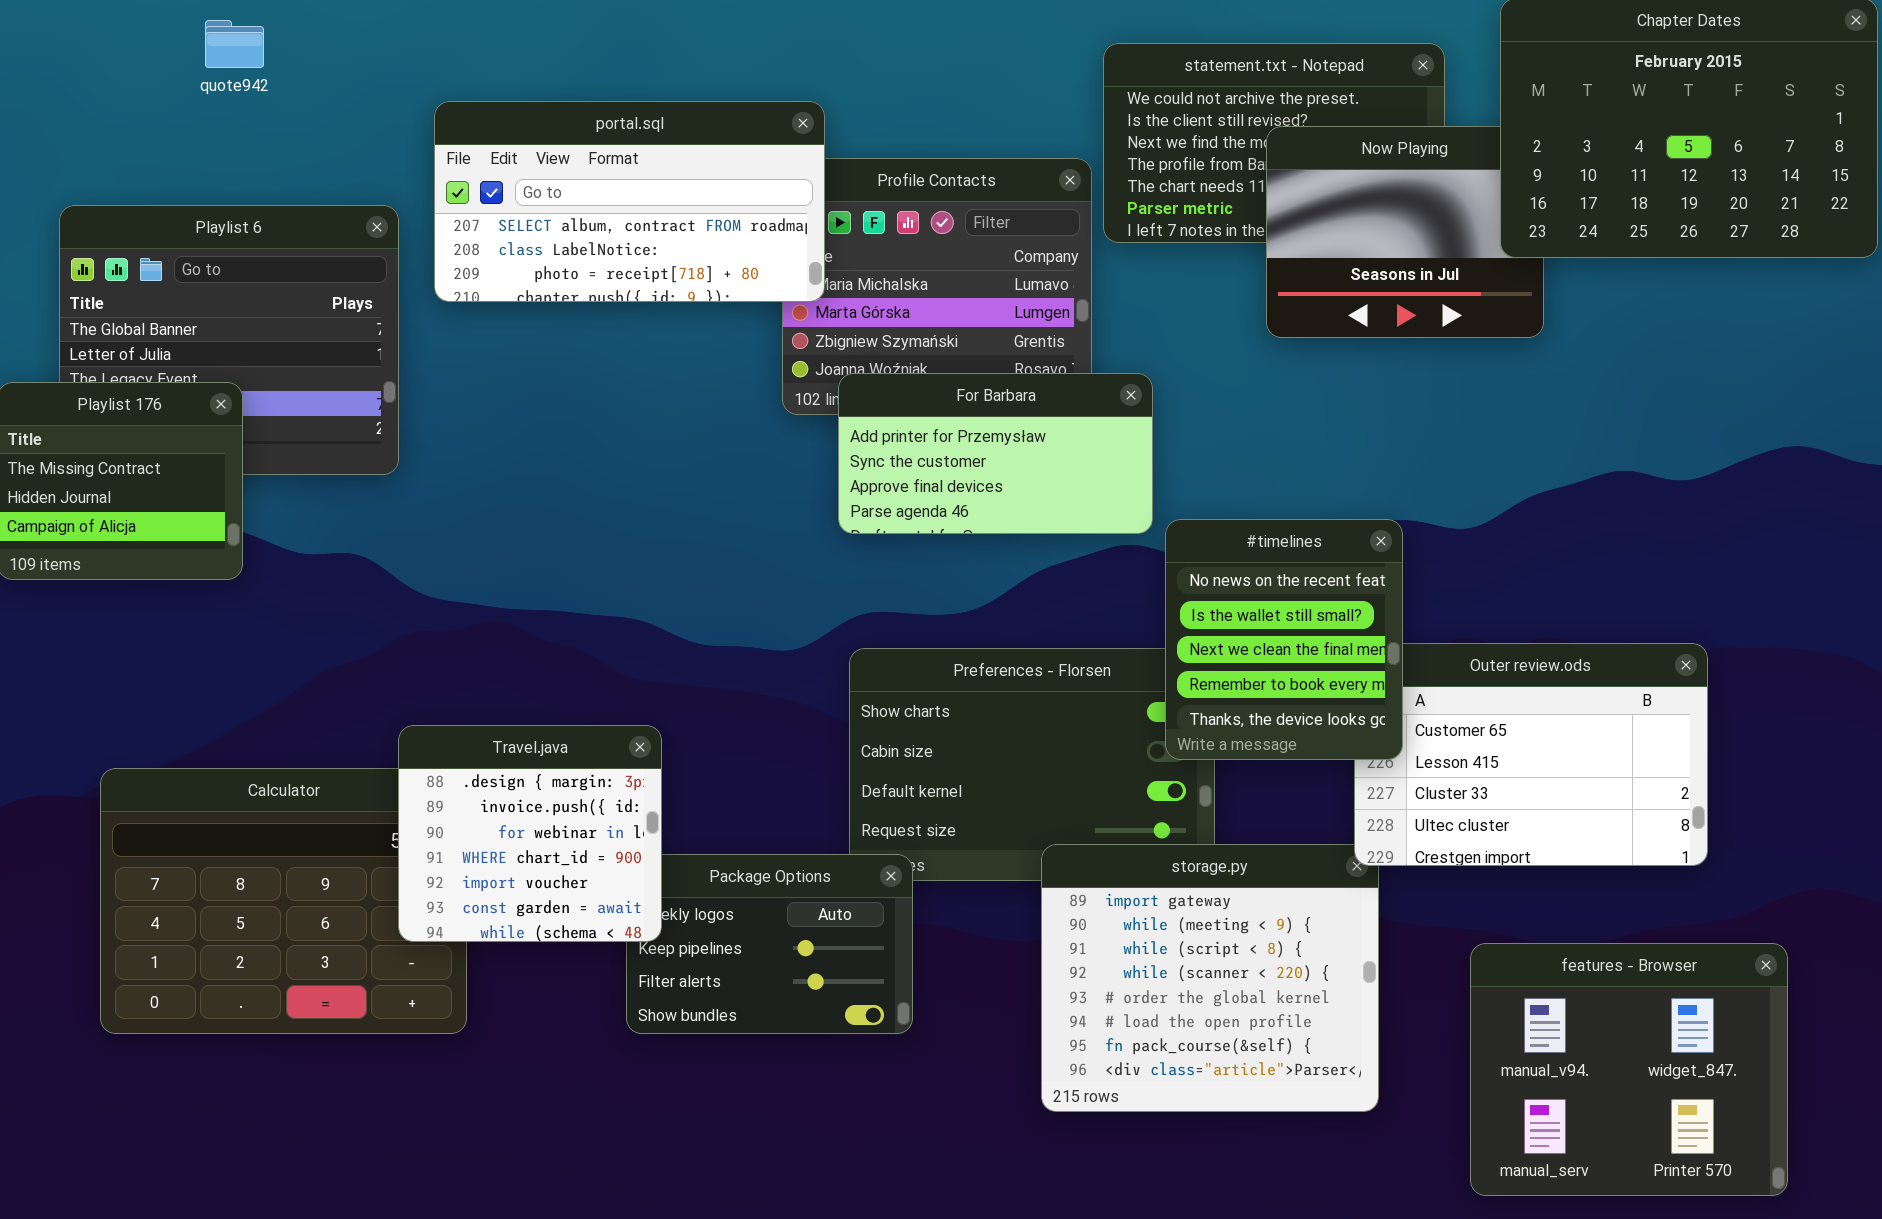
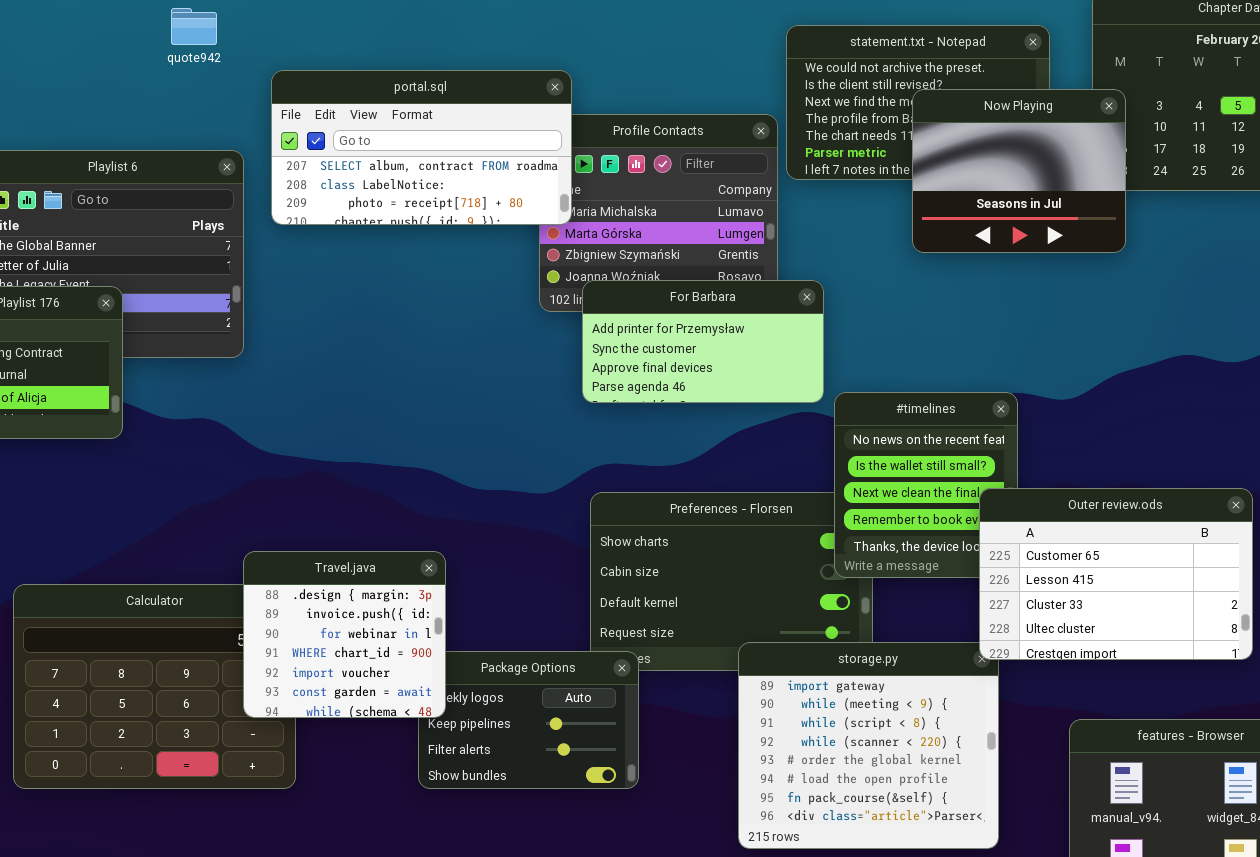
quote942: [205,20,264,68] -> [171,8,217,45], moved
Now Playing: [1266,126,1544,338] -> [912,89,1126,253], raised
Outer review.ods: [1354,643,1708,866] -> [979,488,1253,660], raised

